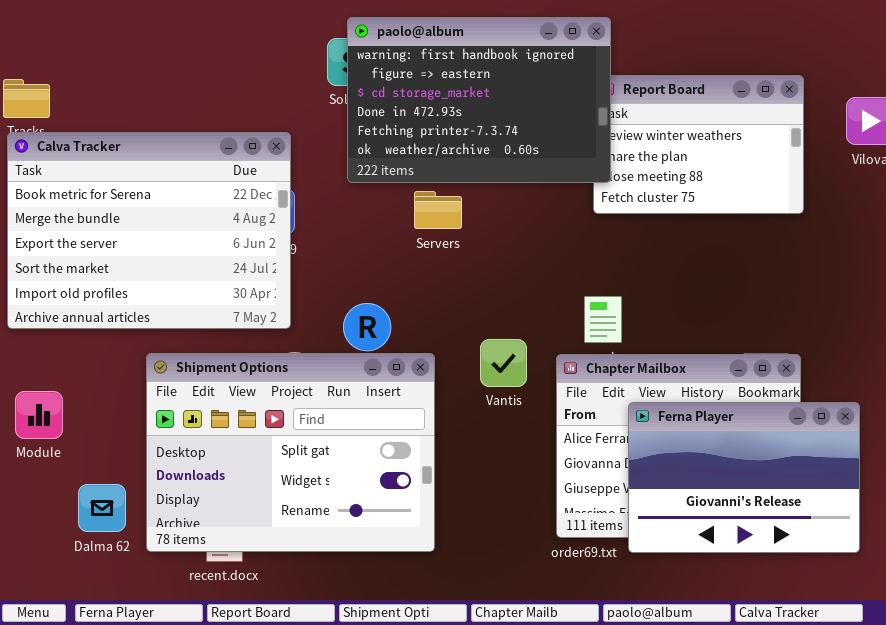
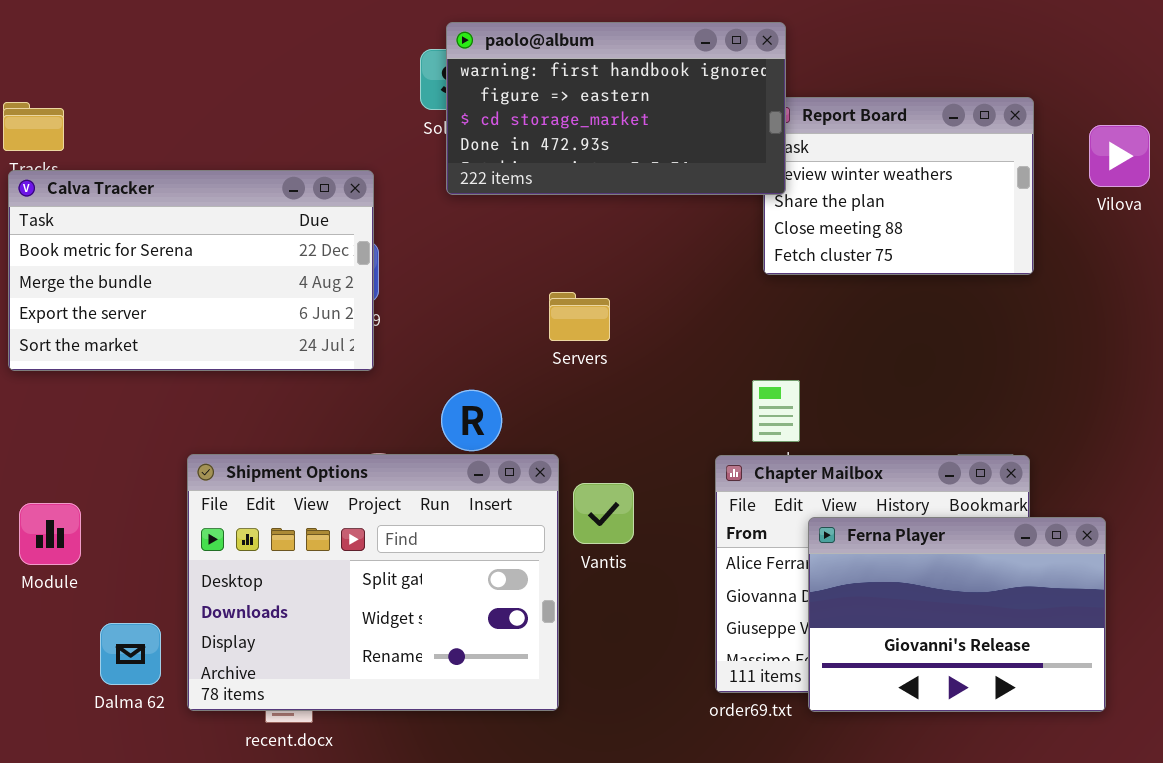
paolo@album: [347,17,611,183] -> [446,22,786,195], resized
Calva Tracker: [7,132,291,329] -> [8,170,374,371], resized
Servers: [414,191,462,229] -> [549,292,610,341], moved
Vantis: [480,339,527,387] -> [573,483,634,544], moved

